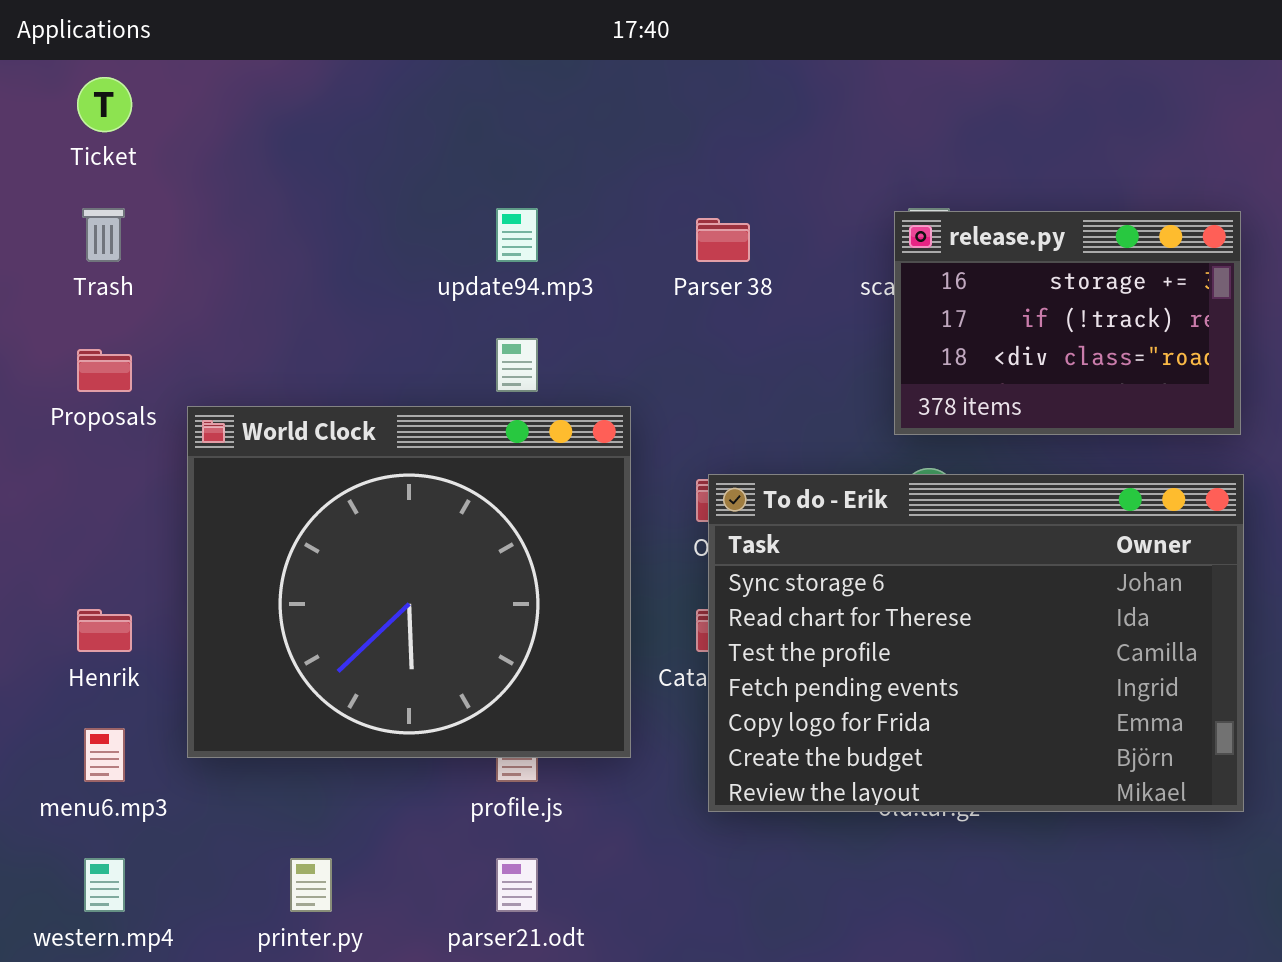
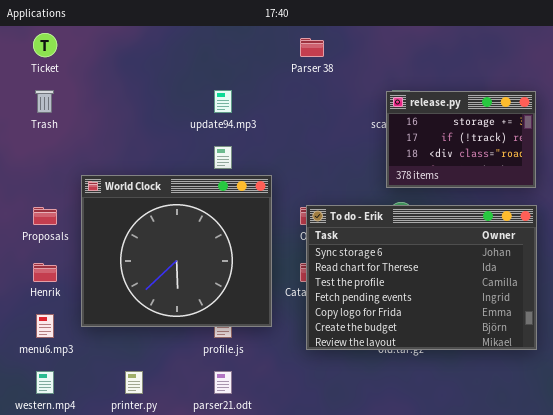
Parser 38: [696,218,750,262] -> [300,38,324,57], moved
Proposals: [77,349,132,392] -> [33,207,57,225], moved

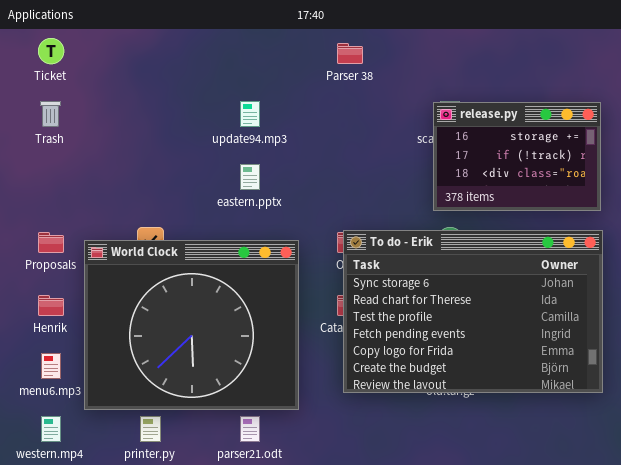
World Clock: [81,175,272,327] -> [84,240,299,410], moved

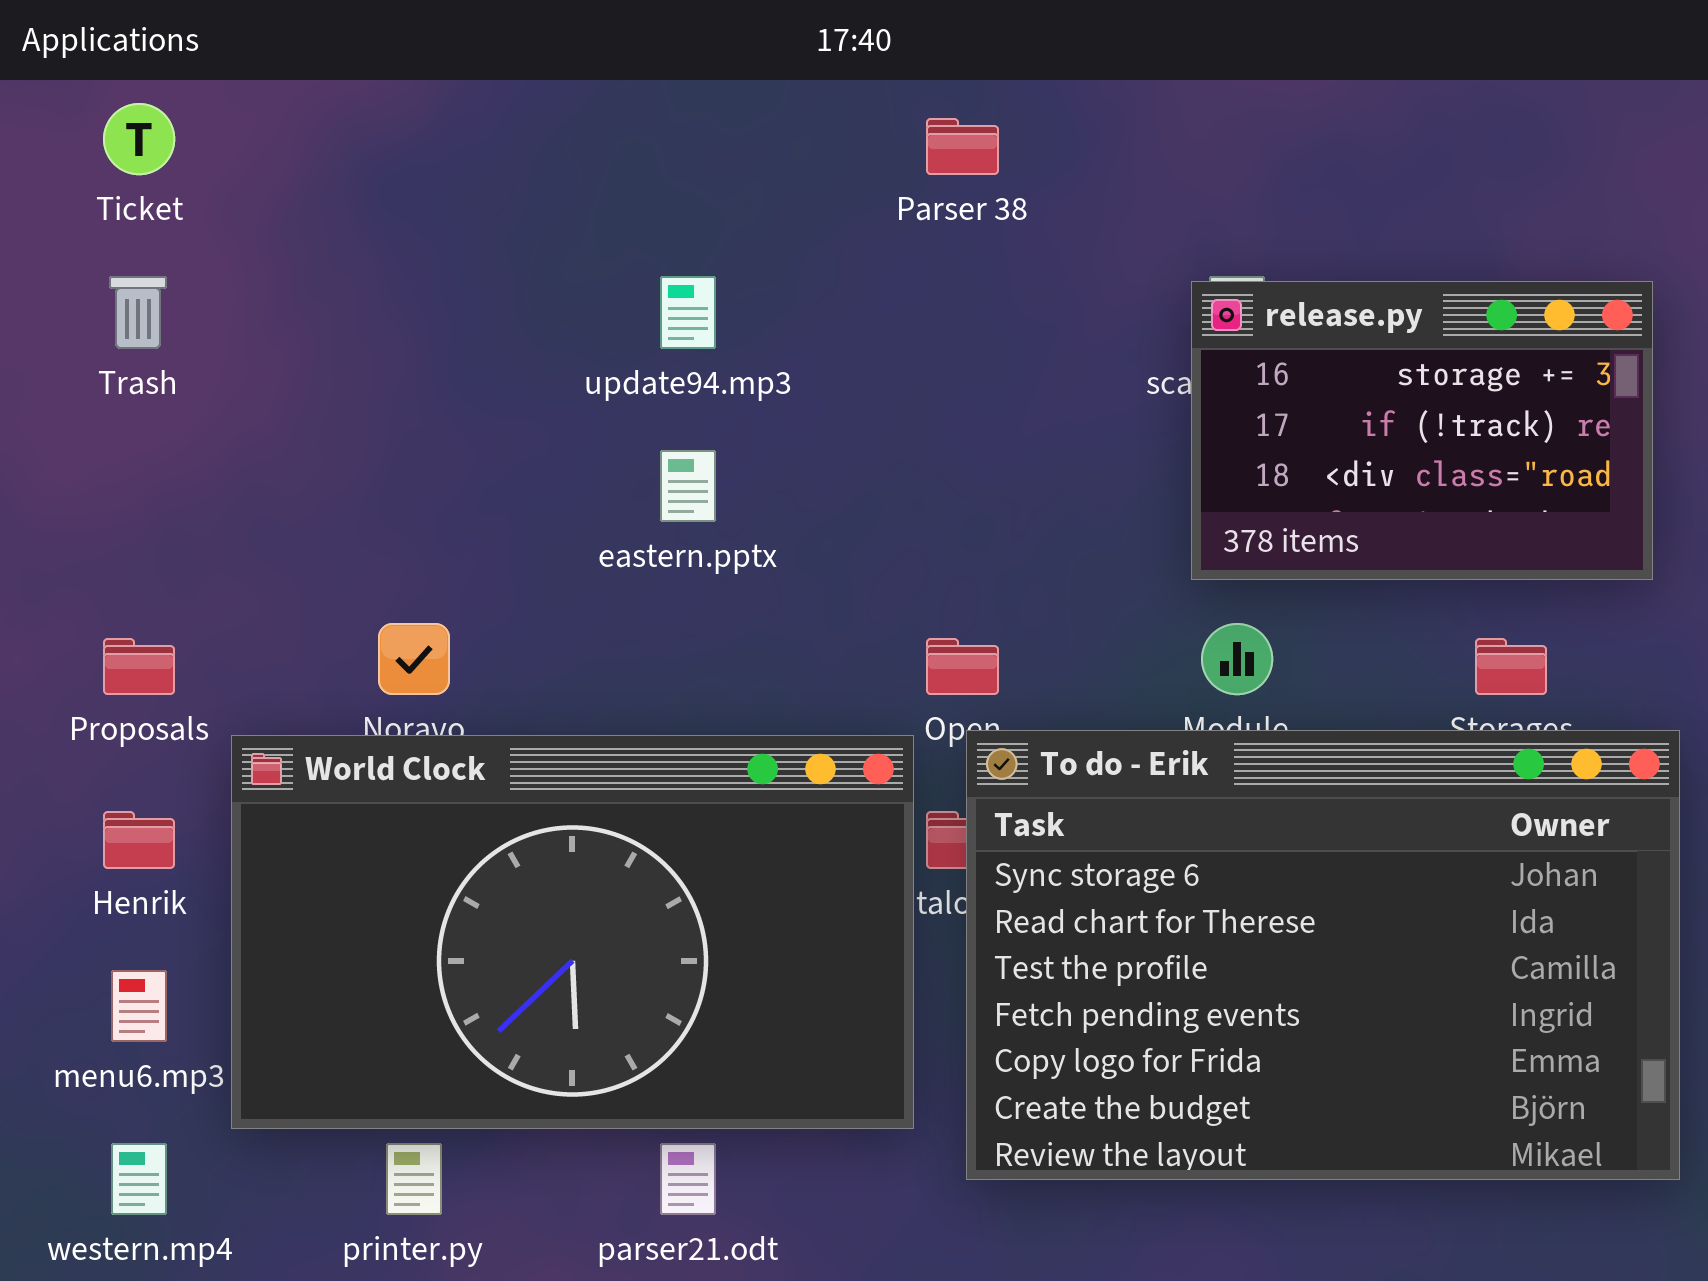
To do - Erik: [343,230,603,393] -> [966,730,1680,1180], moved
World Clock: [84,240,299,410] -> [231,735,914,1129], resized

